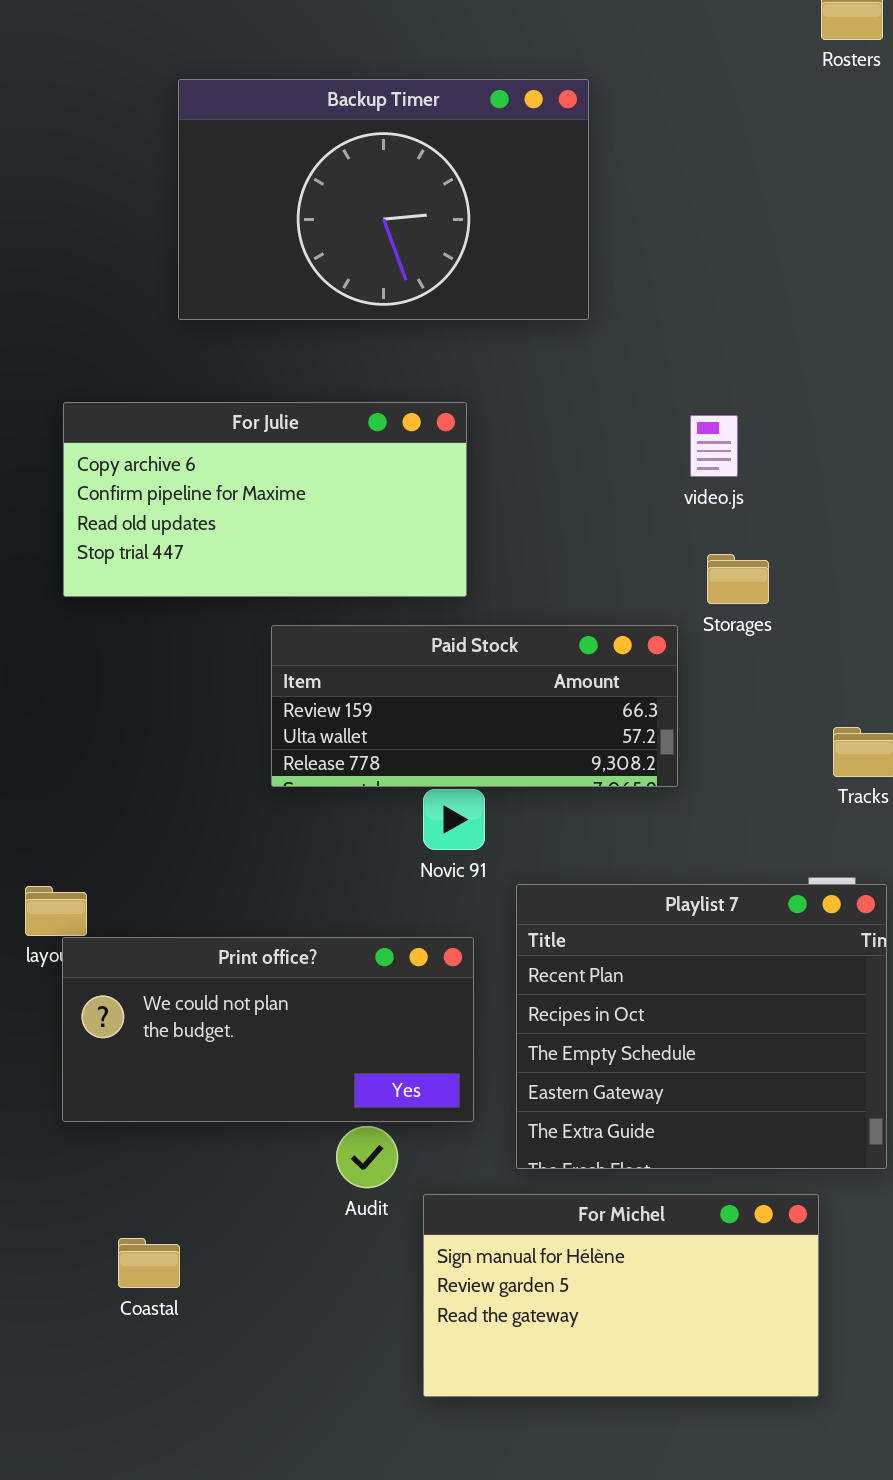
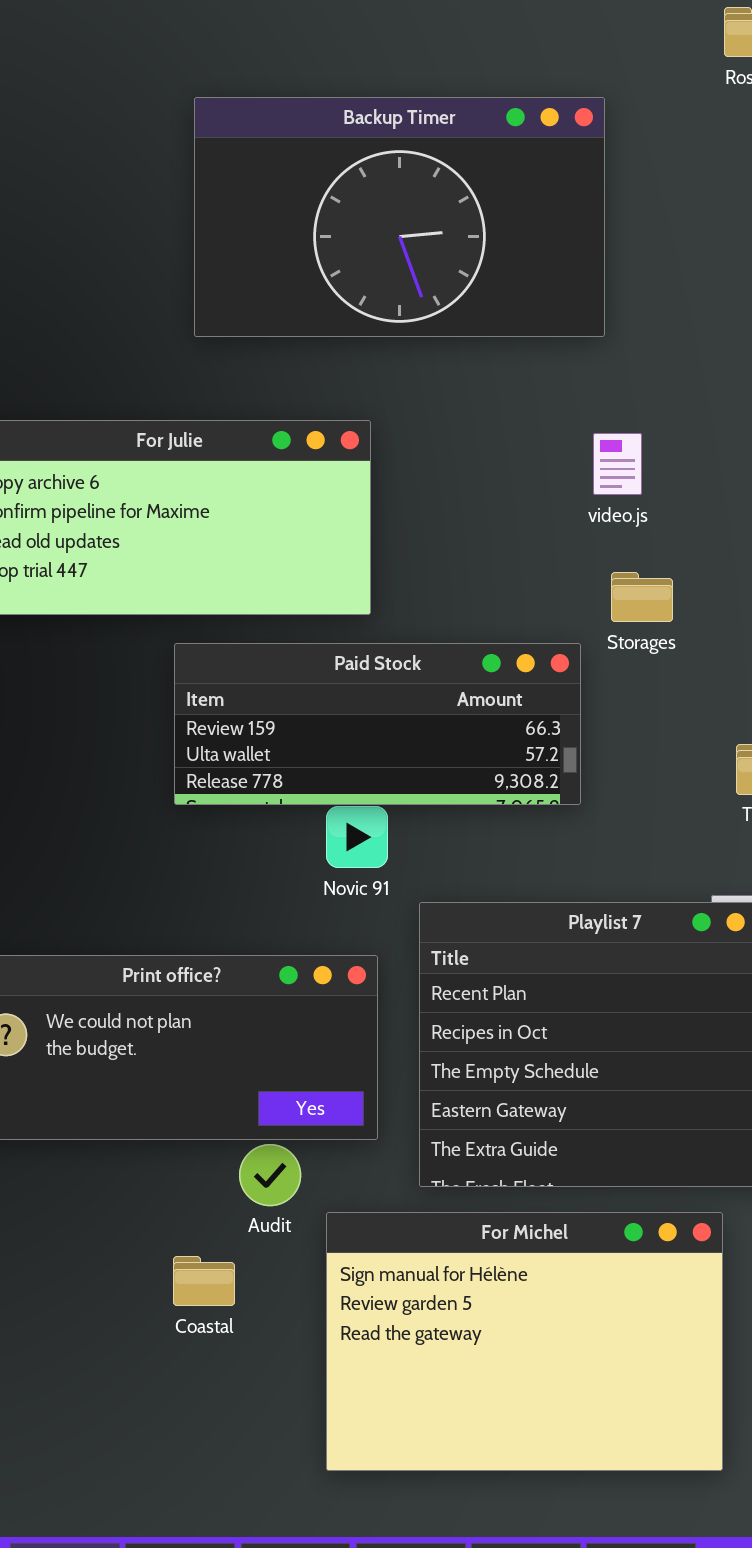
Backup Timer: [178,79,589,320] -> [194,97,605,337], moved
For Michel: [423,1194,819,1397] -> [326,1212,723,1471], resized
Coastal: [118,1238,180,1288] -> [173,1256,235,1306], moved

